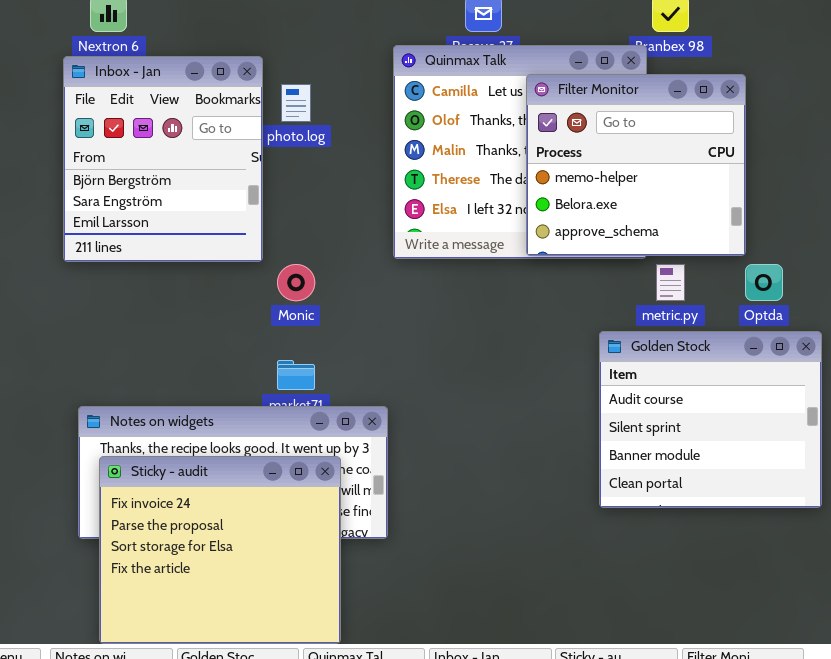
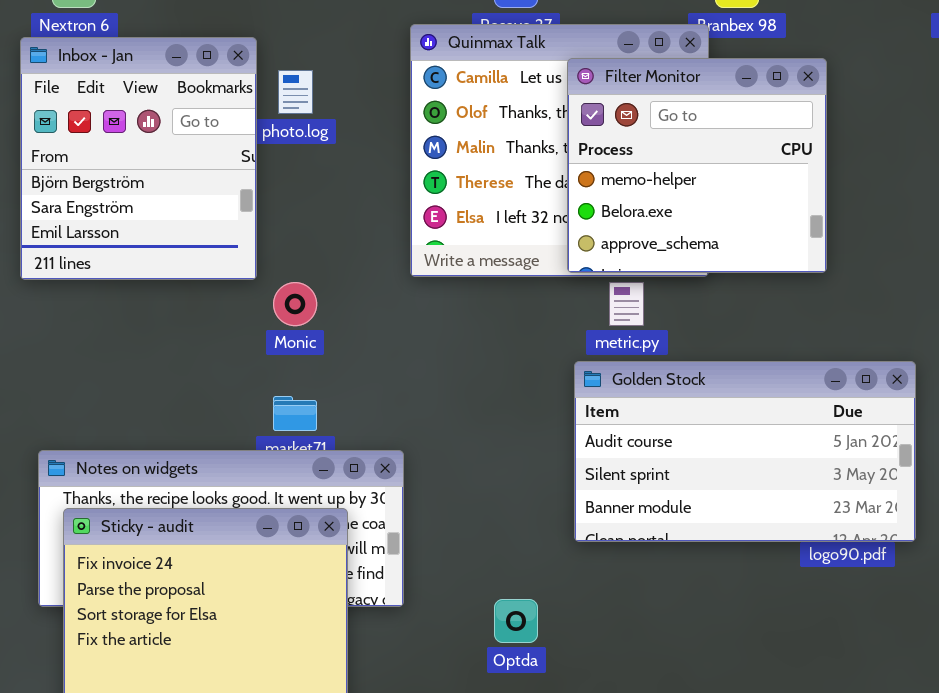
metric.py: [656,264,685,301] -> [609,282,644,326], moved
Optda: [745,264,783,301] -> [494,599,538,643], moved
Golden Stock: [599,331,822,508] -> [574,361,916,542], resized

